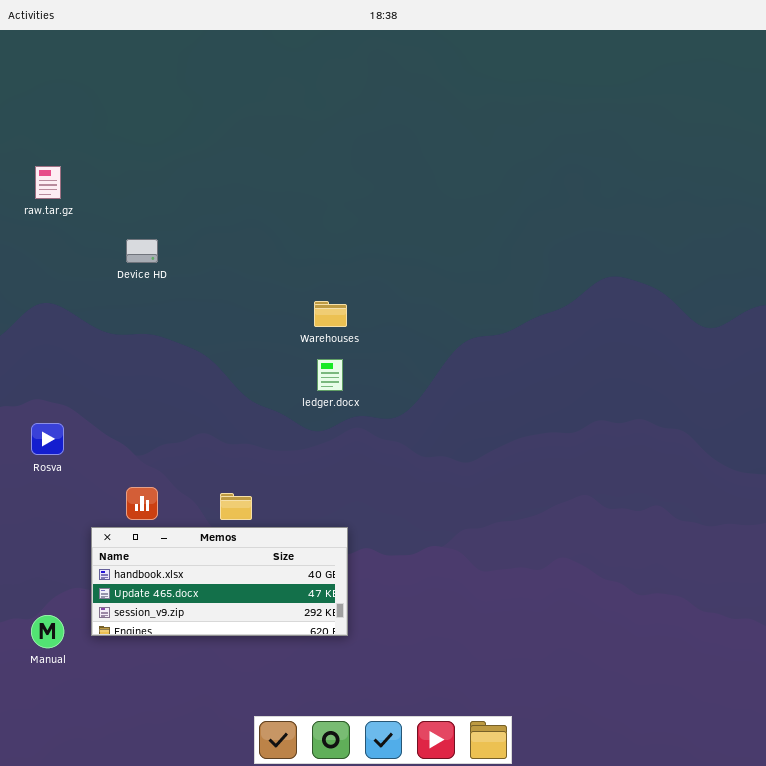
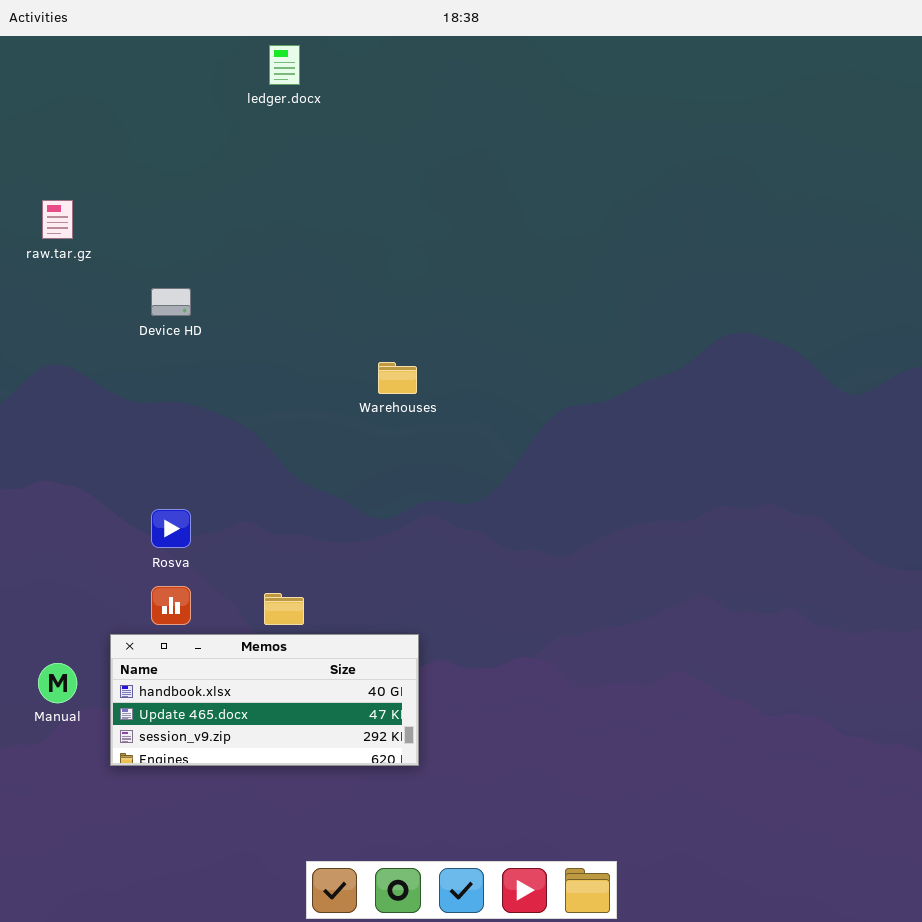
ledger.docx: [317,359,343,391] -> [269,45,300,85], moved
Rosva: [31,423,64,455] -> [151,509,191,548], moved
Manual: [31,615,64,648] -> [38,663,77,703], moved

